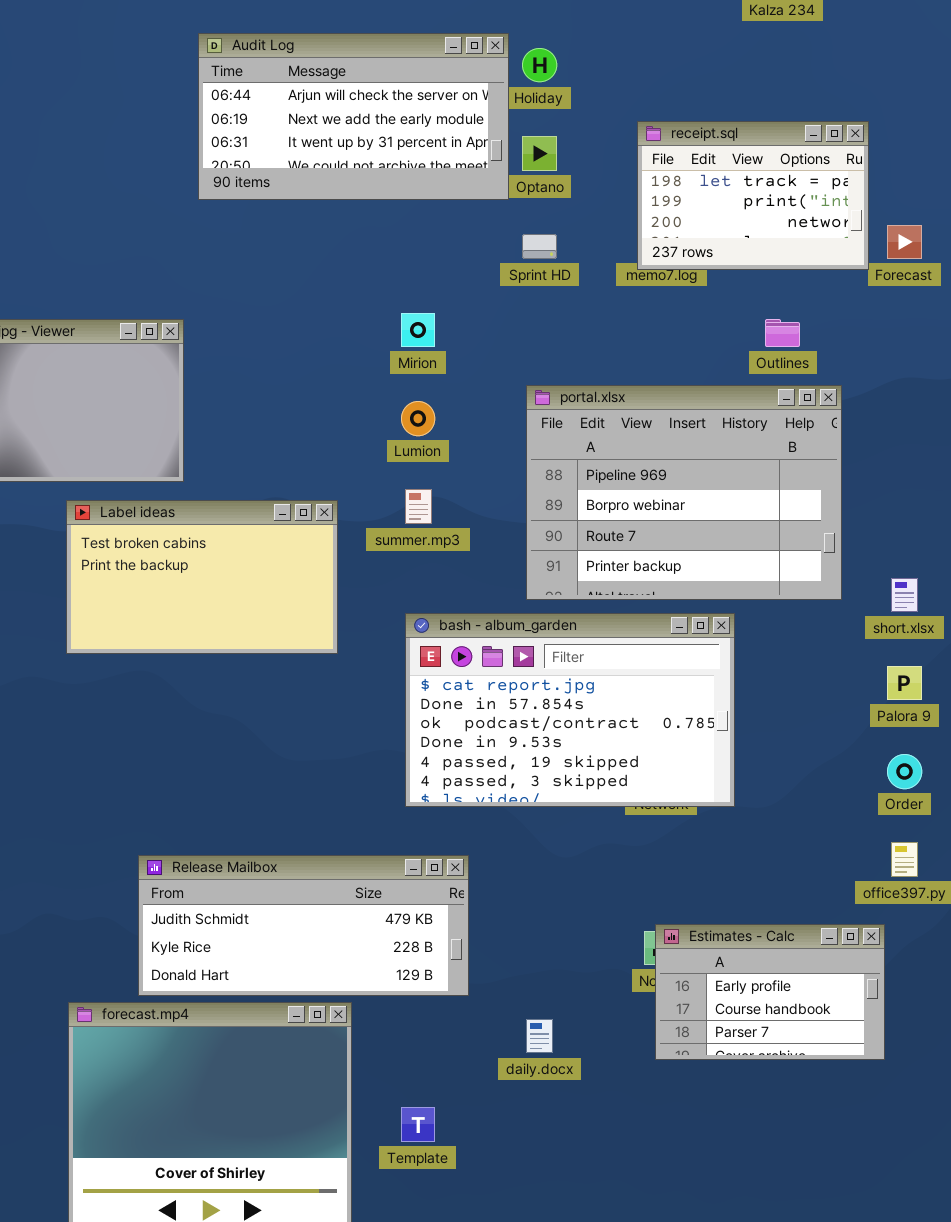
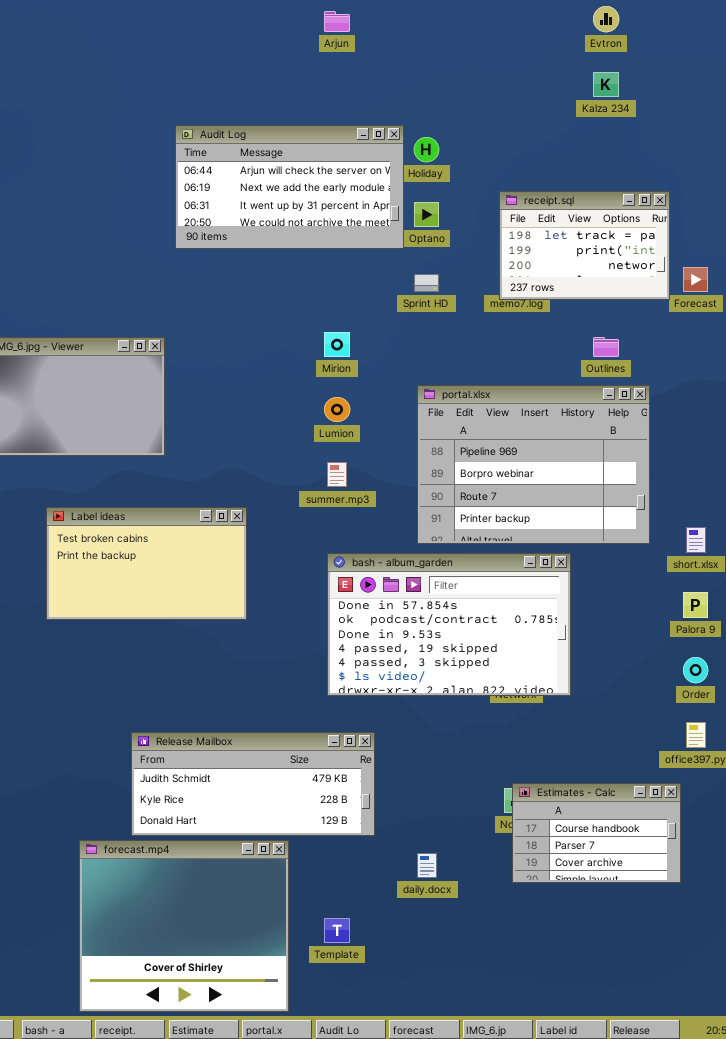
Label ideas: [66,500,338,654] -> [46,507,247,620], moved
bash - album_garden: [405,613,735,807] -> [327,553,571,696], scrolled down 1 row
Estimates - Calc: [655,924,885,1060] -> [512,783,681,883], scrolled down 1 row

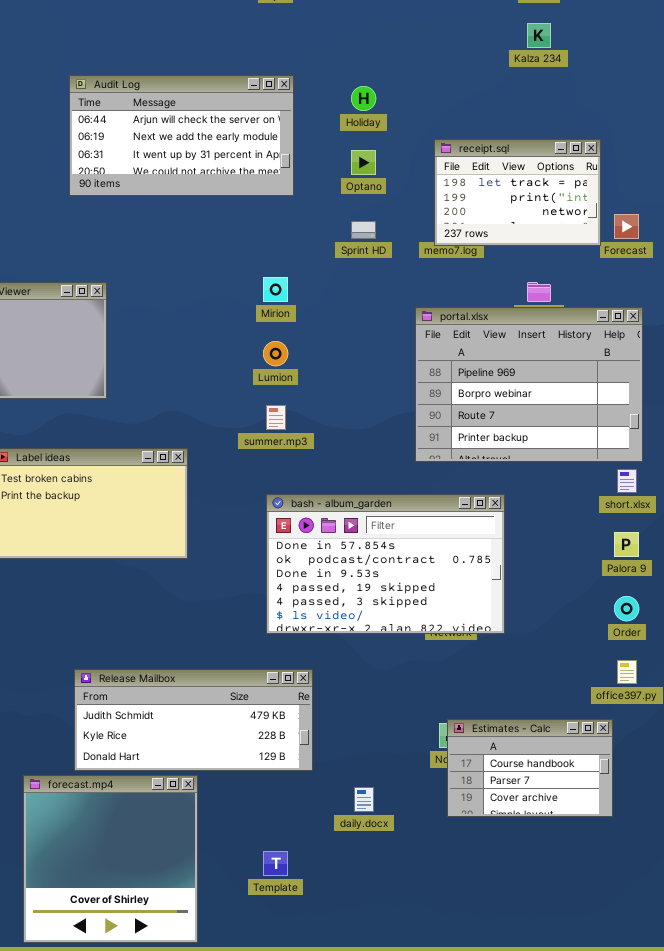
Audit Log: [175,125,404,249] -> [69,75,294,196], moved
portal.xlsx: [417,385,650,544] -> [415,307,643,462], moved
forecast.mp4: [79,840,289,1012] -> [23,775,198,943], resized

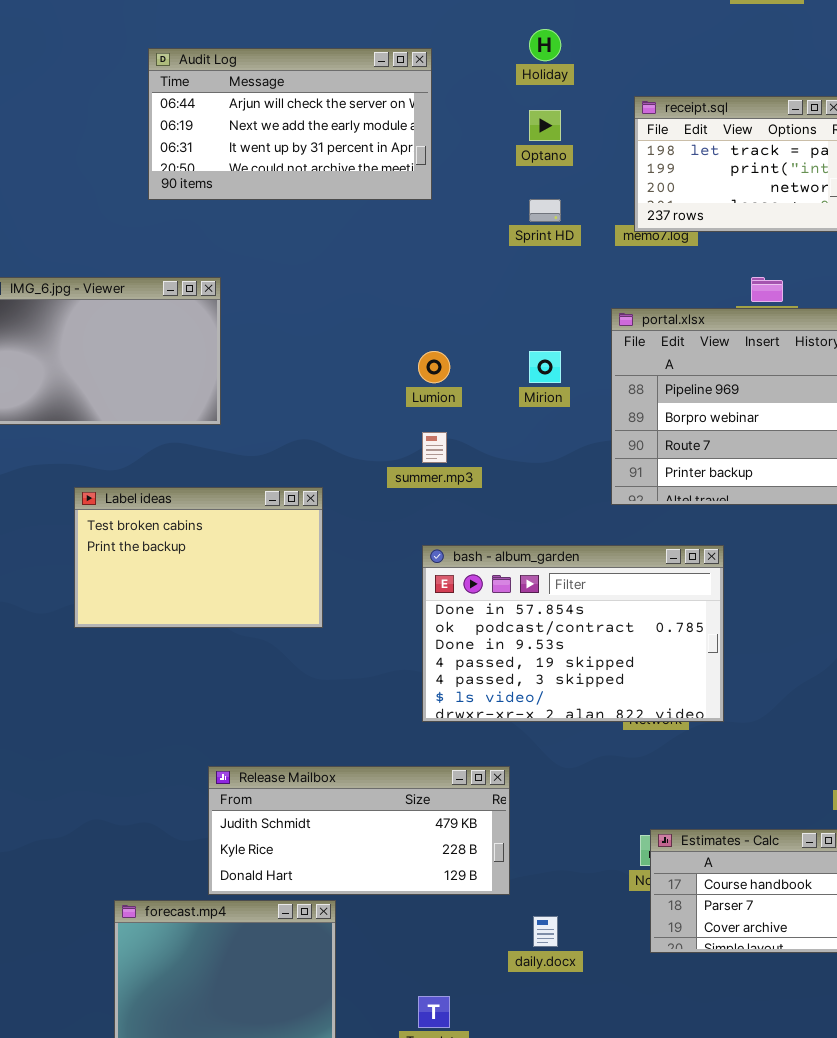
Audit Log: [69,75,294,196] -> [148,48,432,200], moved
Mirion: [263,277,288,302] -> [529,351,561,383], moved
Release Mailbox: [74,669,313,771] -> [208,766,510,895], moved

